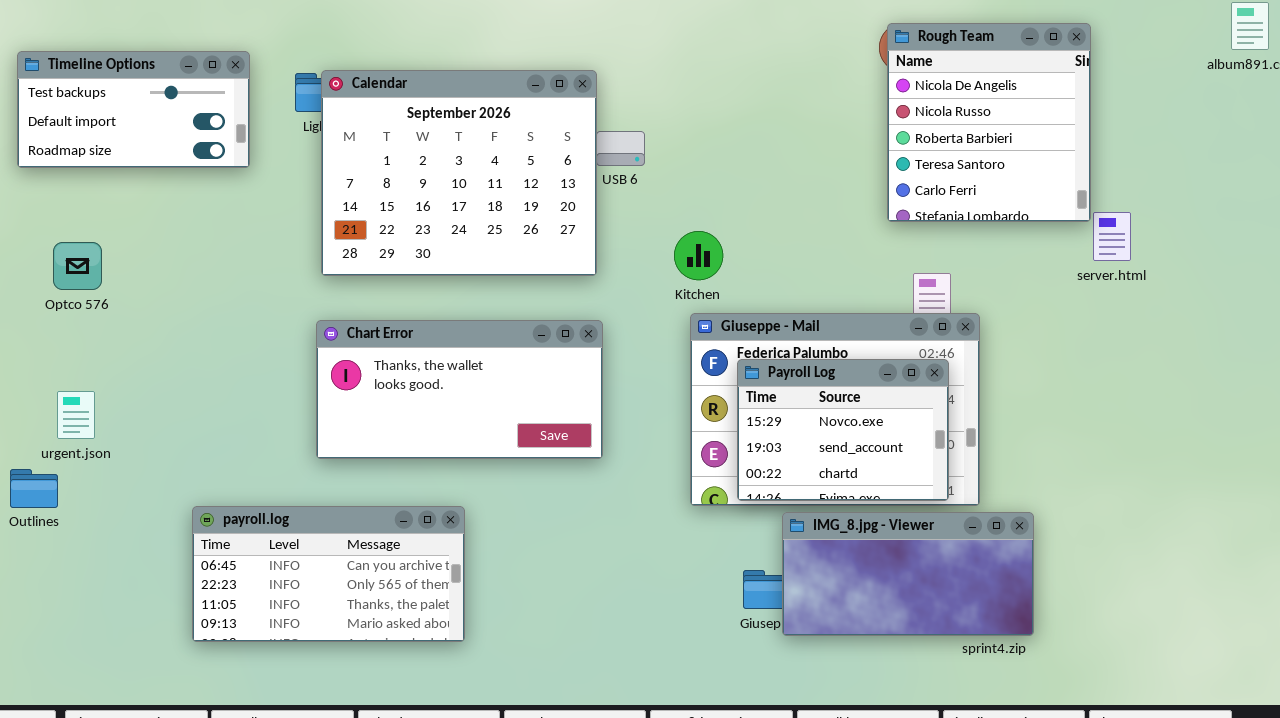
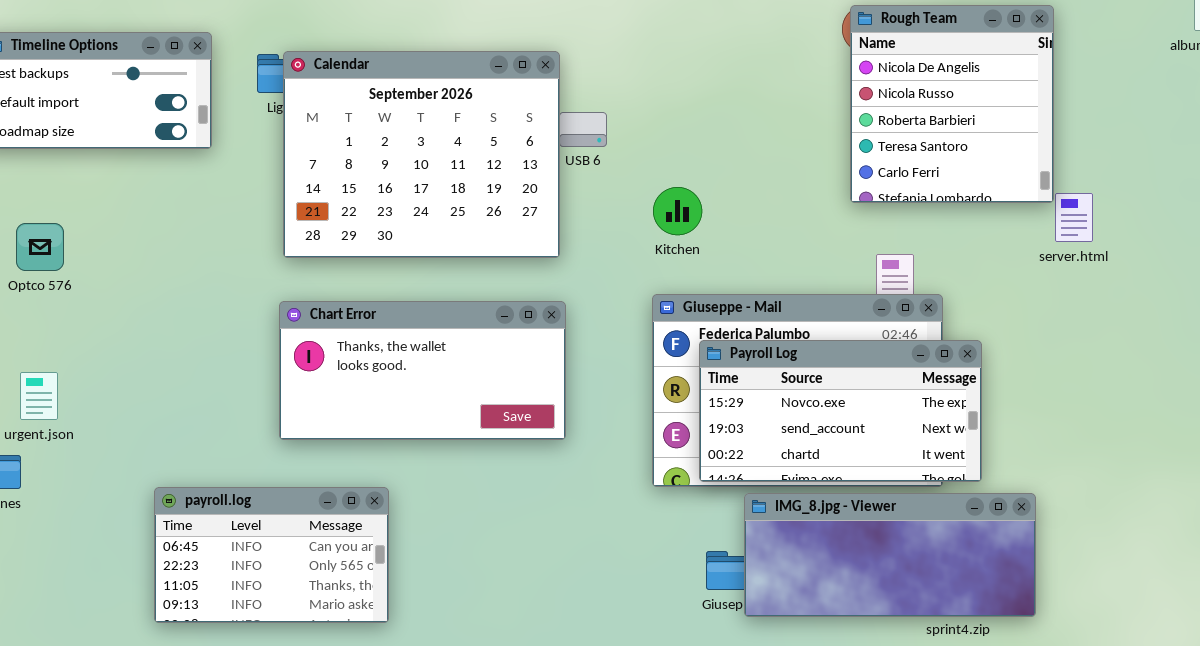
Kitchen: [674,231,723,280] -> [653,187,702,235], moved
Payroll Log: [737,359,949,501] -> [699,340,982,482], resized
payroll.log: [192,506,465,642] -> [154,487,389,623], resized
IMG_8.jpg - Viewer: [782,512,1034,636] -> [744,493,1036,617], resized

